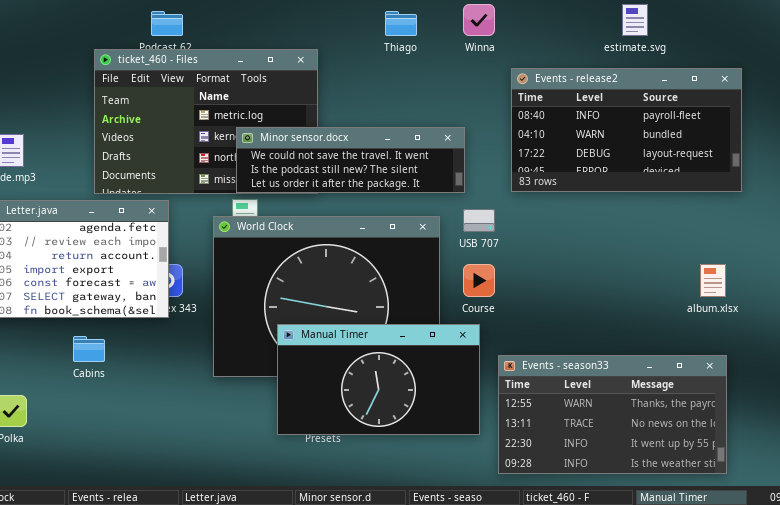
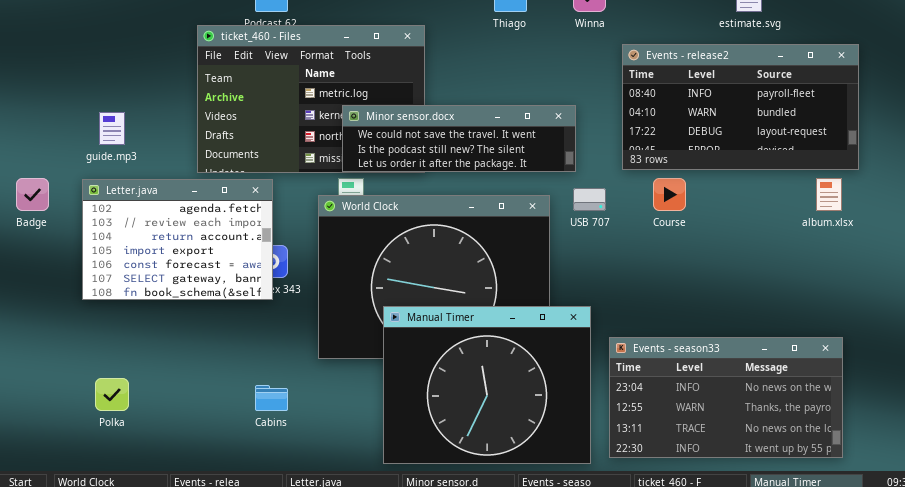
Course: [463,264,495,297] -> [653,178,686,211], moved
album.xlsx: [700,264,726,297] -> [816,178,842,211], moved
Manual Timer: [277,324,480,435] -> [383,306,591,464], resized
Cabins: [73,336,105,362] -> [255,385,288,411], moved
Events - season33: [498,355,727,474] -> [609,337,843,458], scrolled up 1 row

